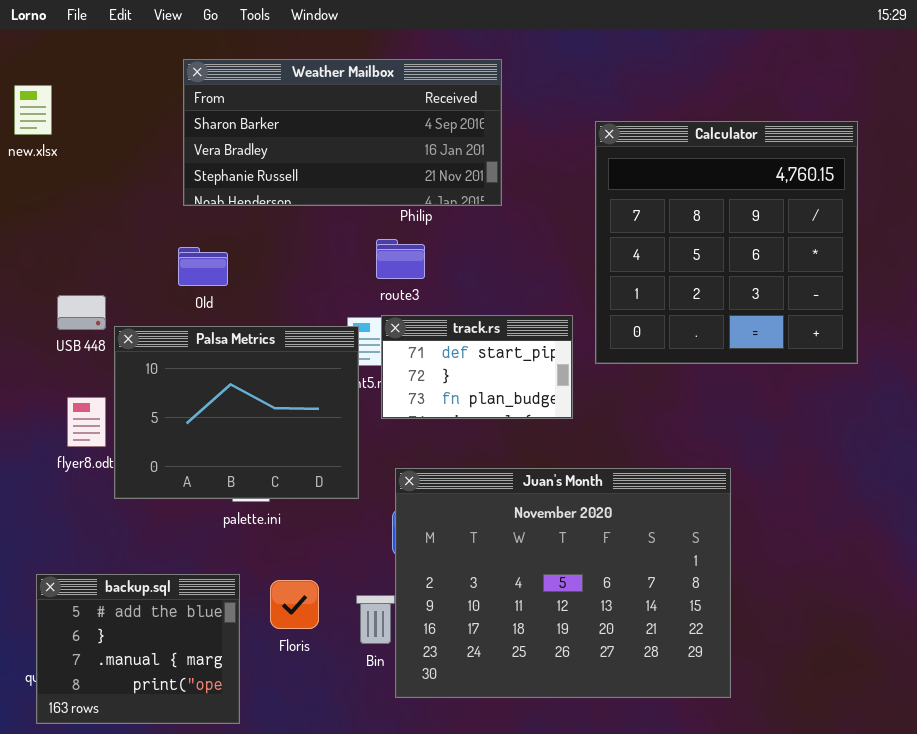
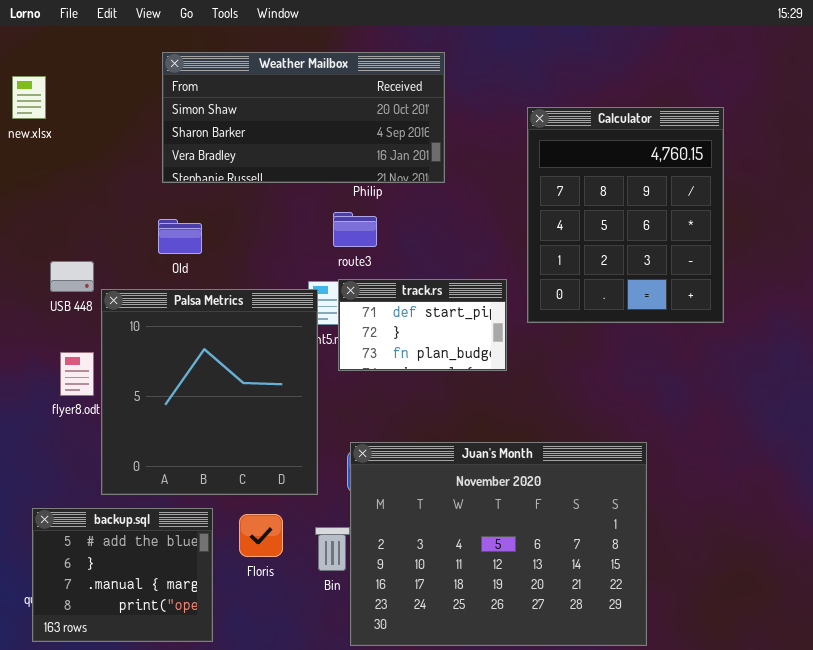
Weather Mailbox: [183,59,502,206] -> [162,52,445,183], scrolled up 1 row
Calculator: [595,121,858,364] -> [527,107,724,323], resized
Palsa Metrics: [114,326,359,499] -> [101,289,318,495], resized
Juan's Month: [395,468,731,698] -> [350,442,647,646], moved

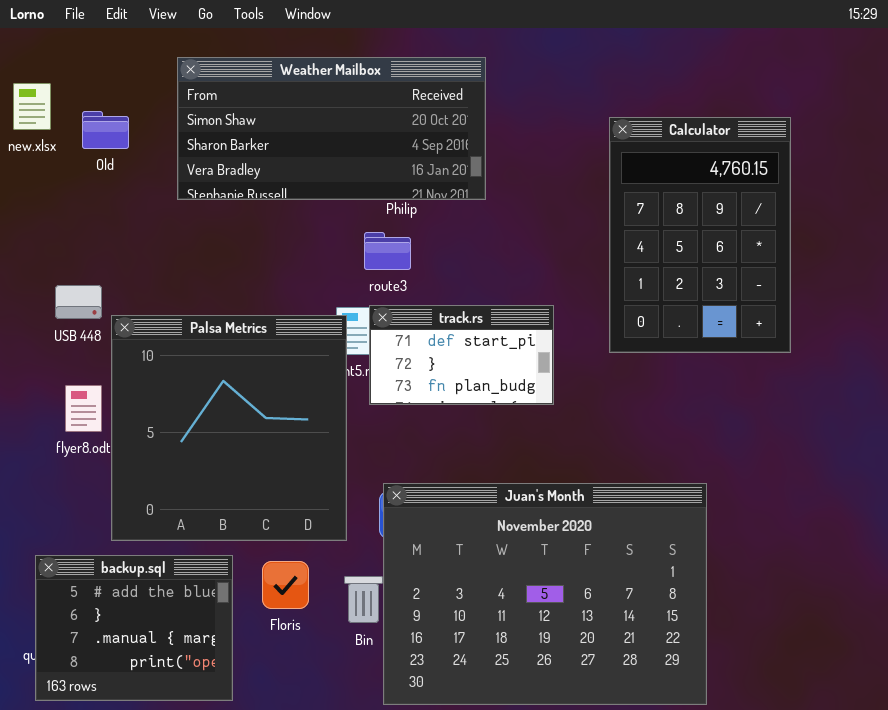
Calculator: [527,107,724,323] -> [609,117,791,353], resized
Old: [158,219,202,254] -> [82,111,129,149], moved

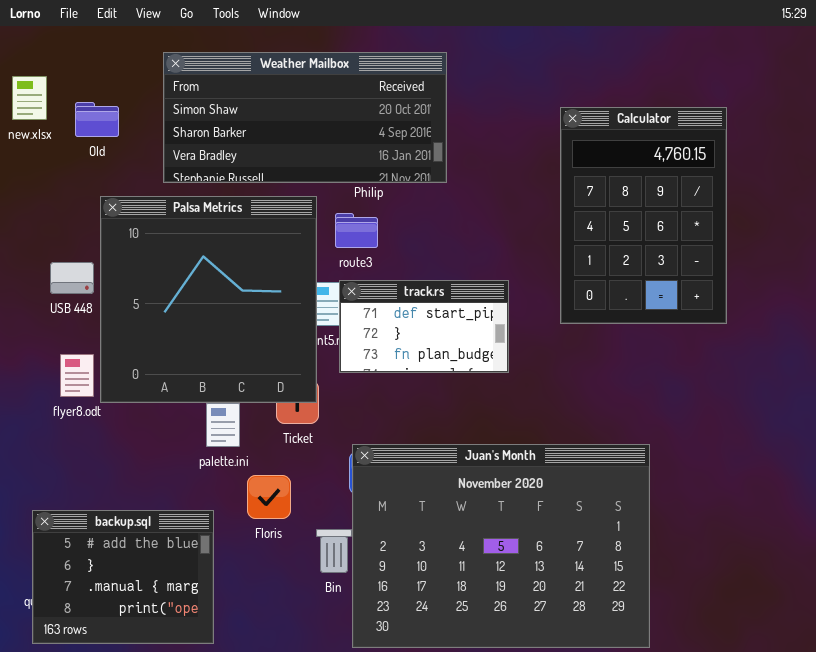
Palsa Metrics: [111,315,347,541] -> [100,196,317,403], moved
Floris: [262,561,309,609] -> [247,475,291,519], moved

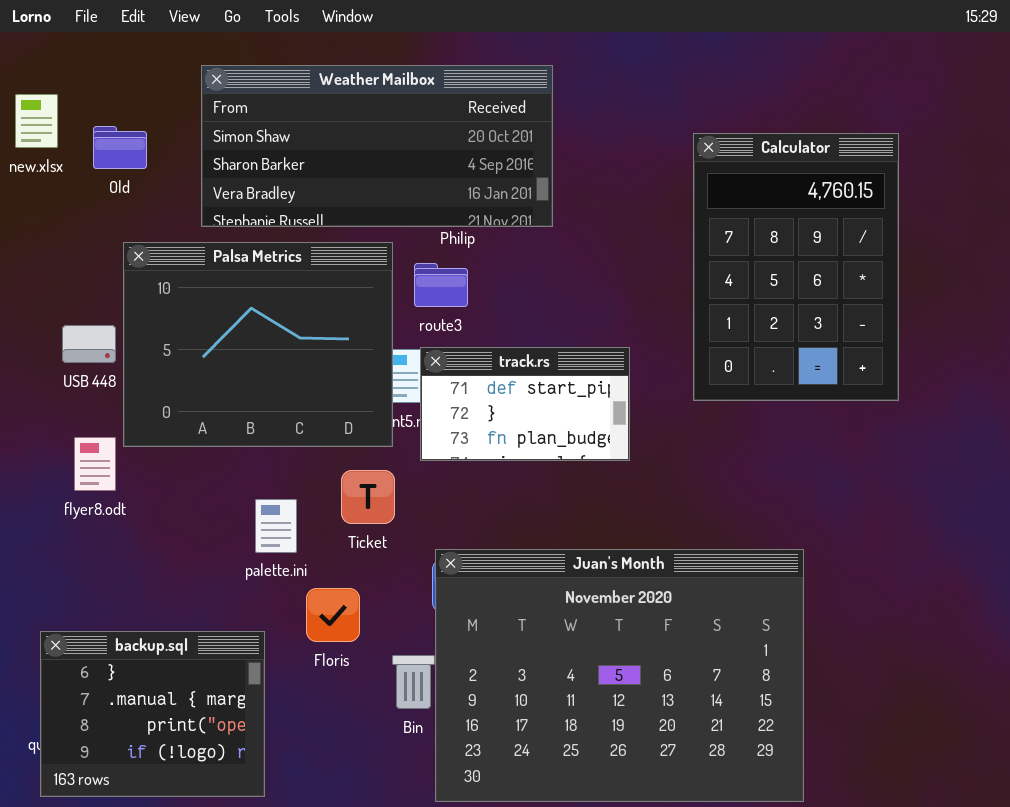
Palsa Metrics: [100,196,317,403] -> [123,242,393,447], resized
backup.sql: [32,510,214,644] -> [40,631,265,797], scrolled down 1 row

